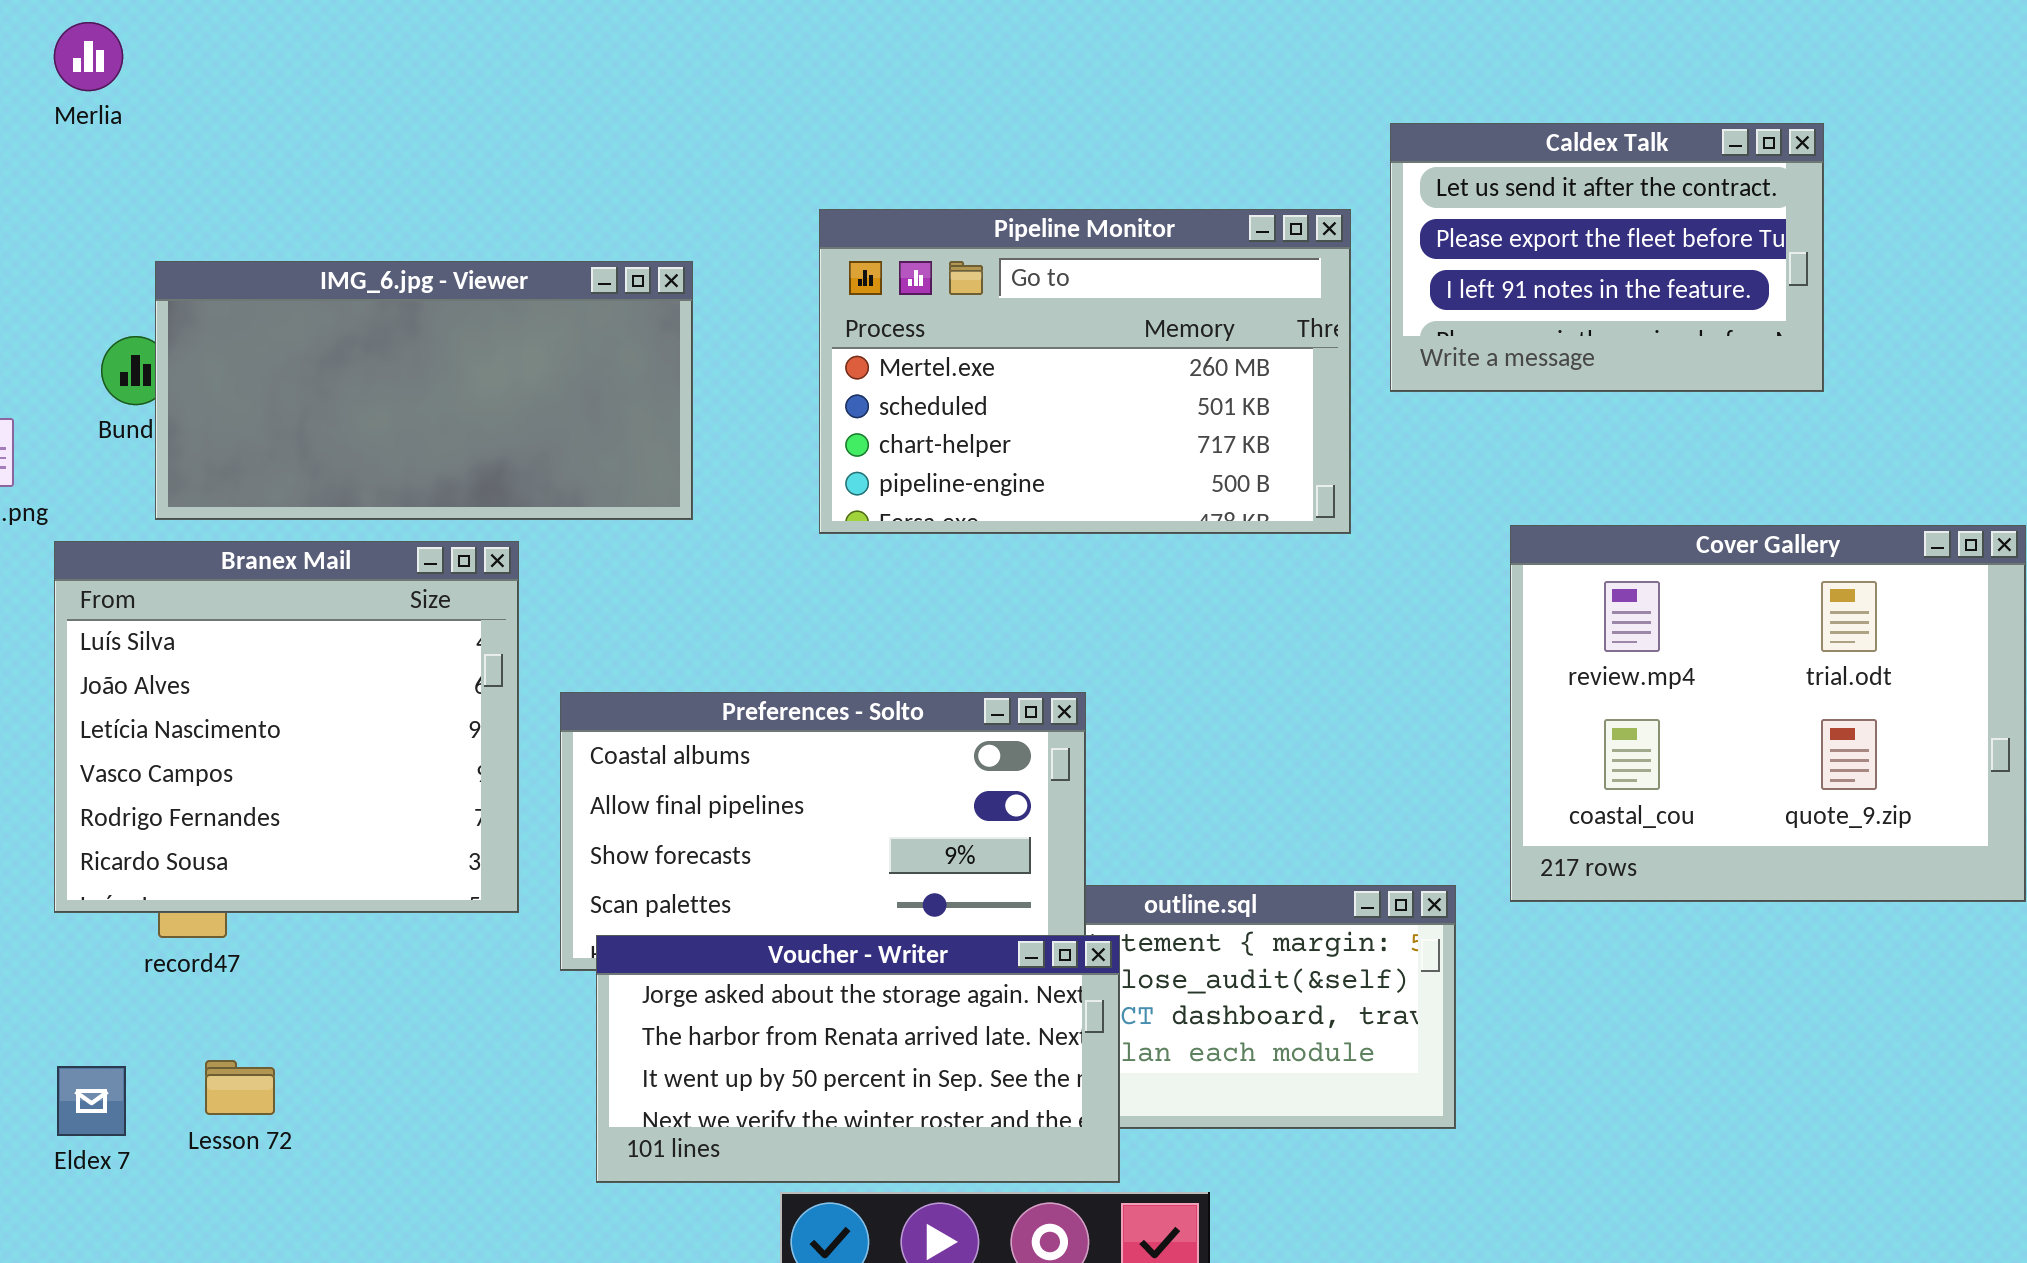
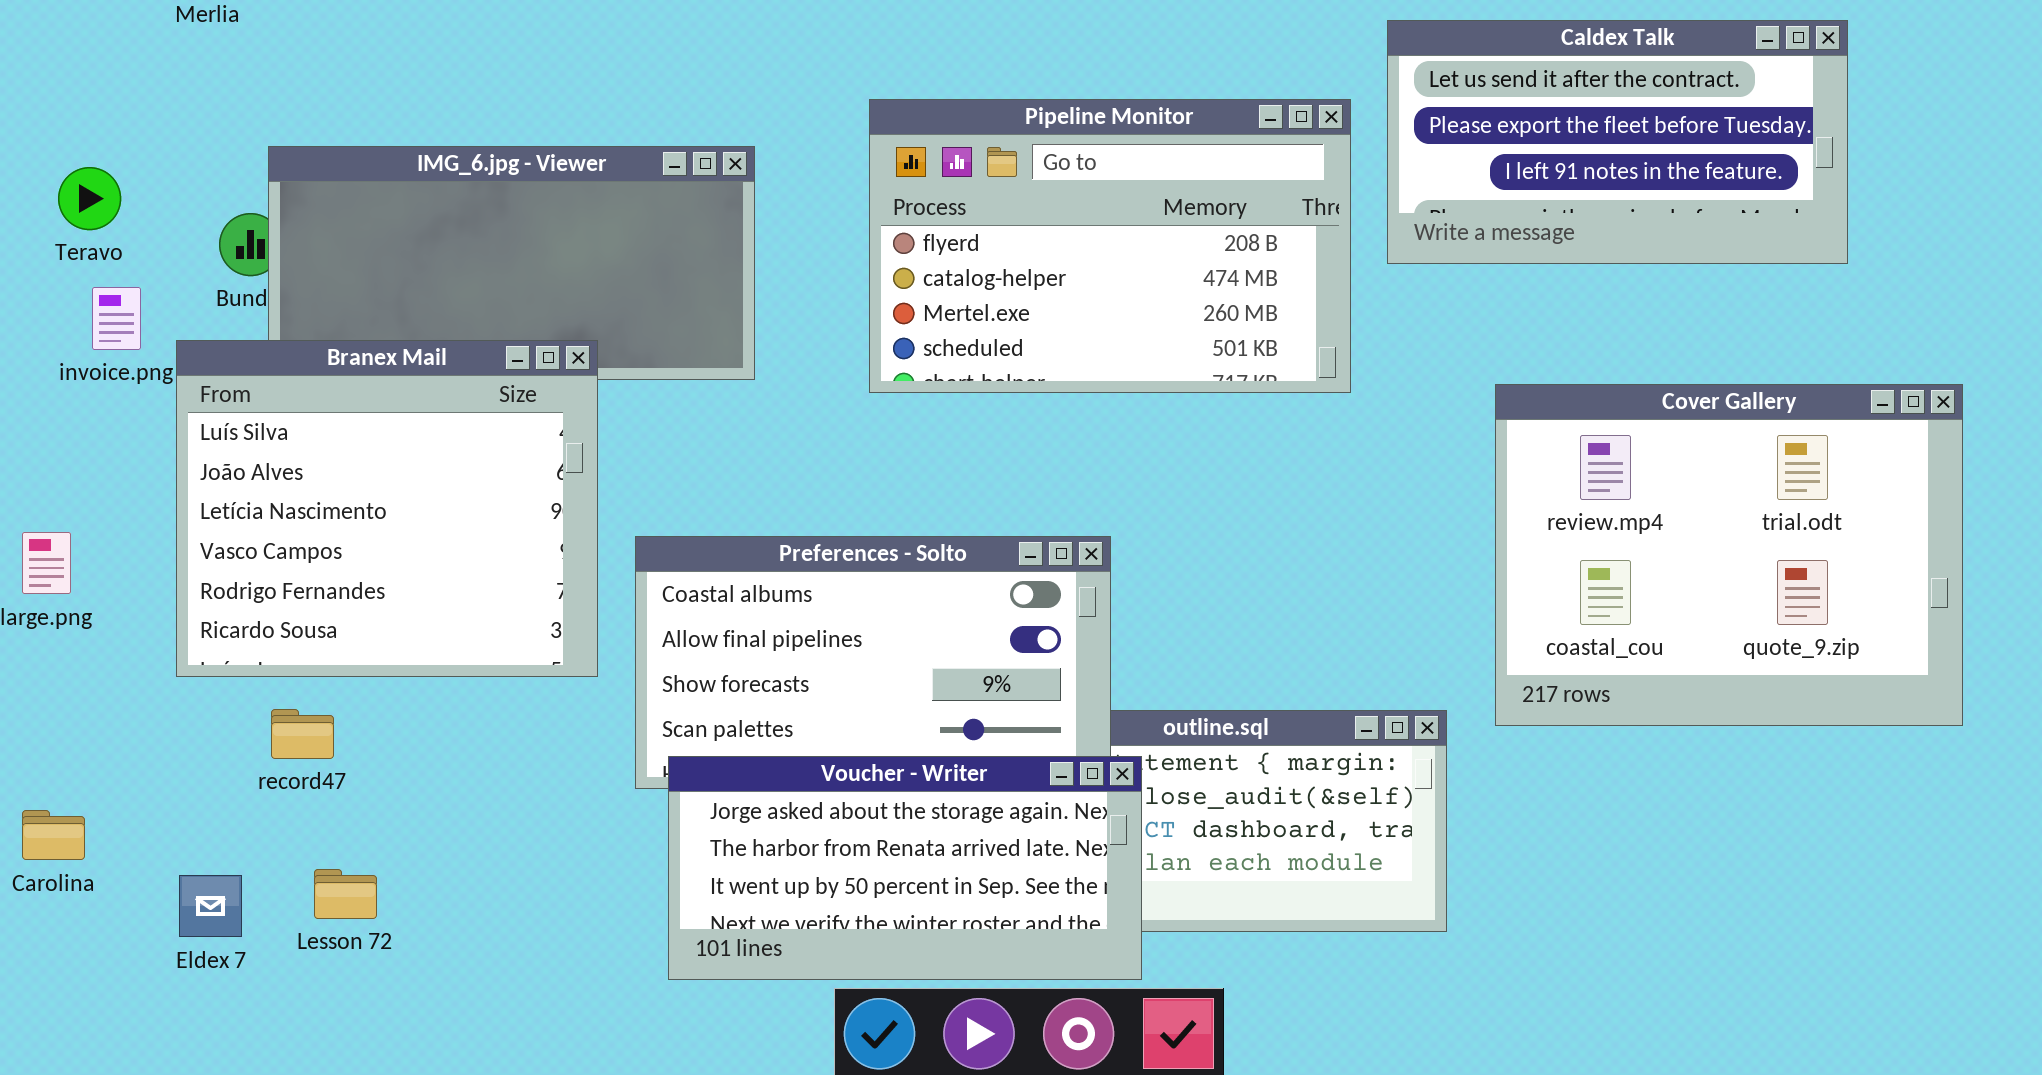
Caldex Talk: [1390,123,1824,392] -> [1387,20,1848,264], resized
Pipeline Monitor: [819,209,1351,534] -> [869,99,1351,393], scrolled up 2 rows
Branex Mail: [54,541,519,913] -> [176,340,598,677], moved

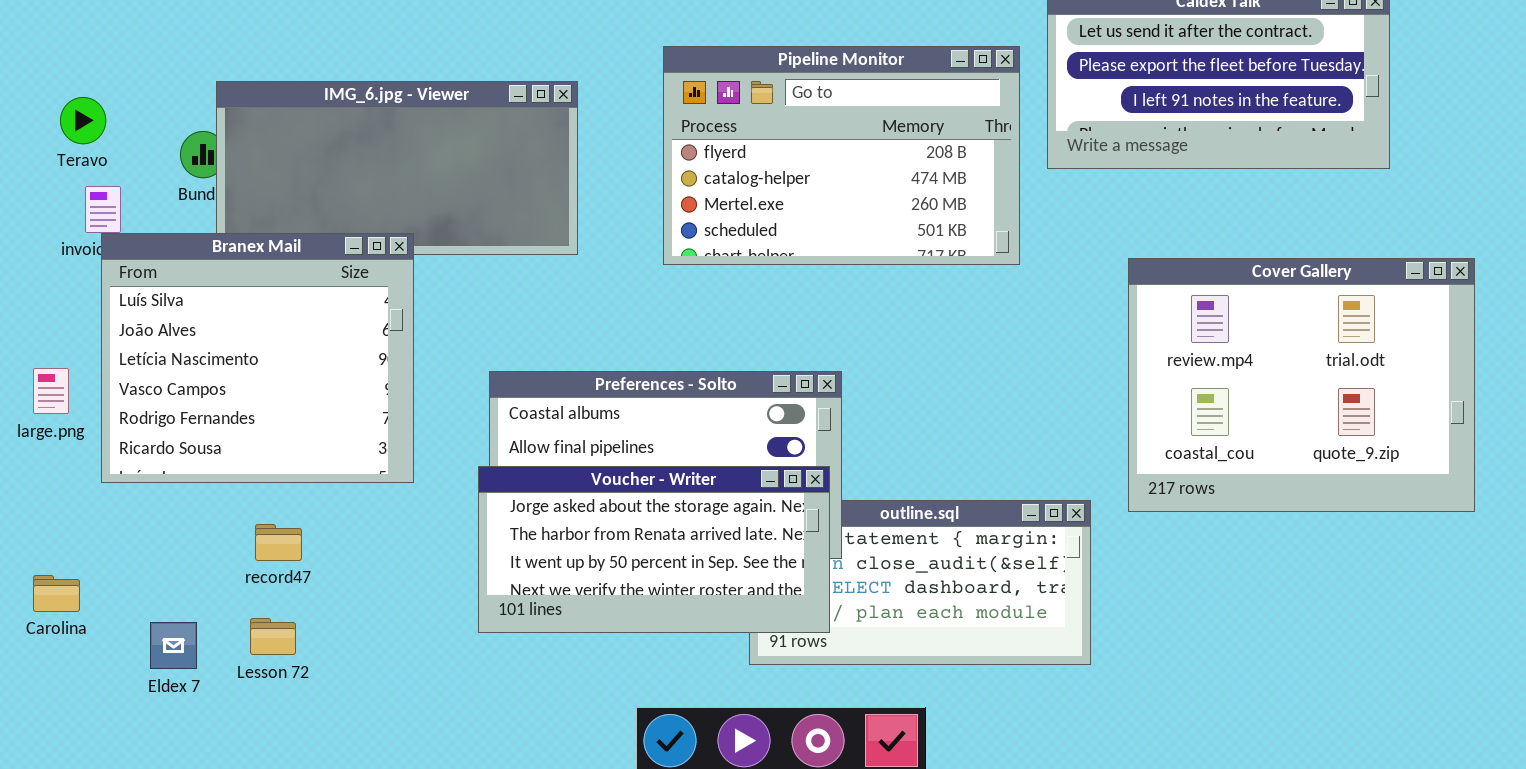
Branex Mail: [176,340,598,677] -> [101,233,414,483], moved
record47: [271,709,334,759] -> [255,524,302,561], moved
Voucher - Writer: [668,756,1142,980] -> [478,466,830,633], moved

